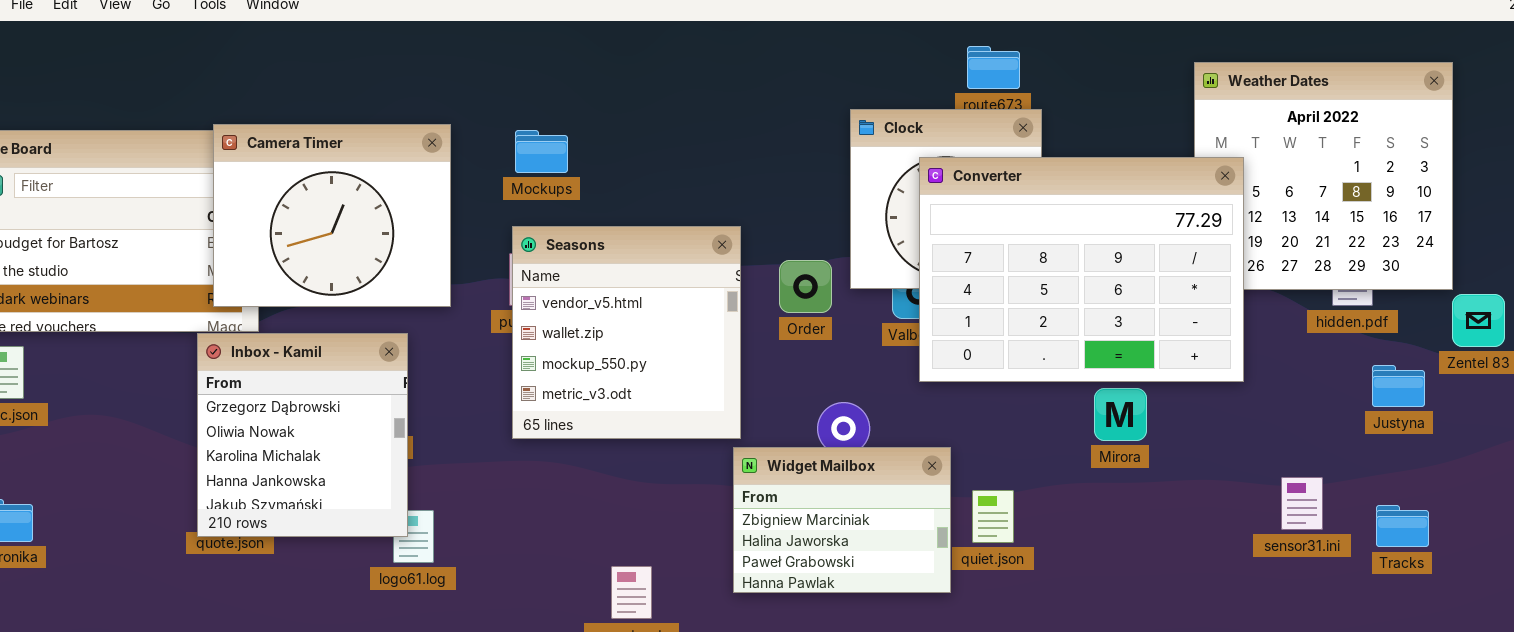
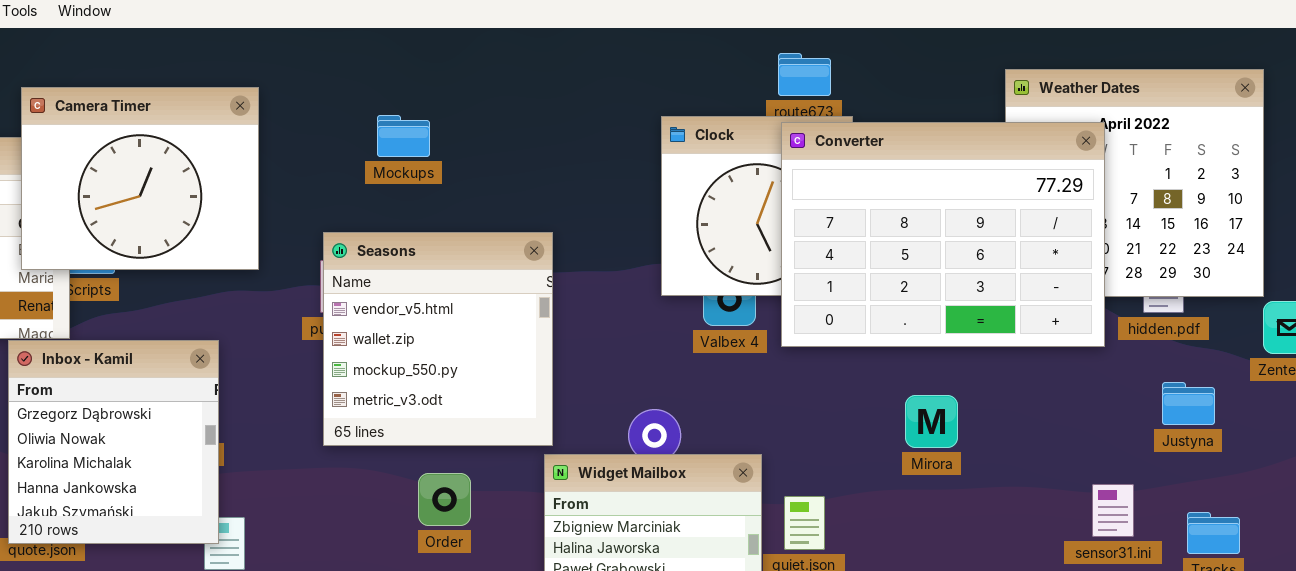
Camera Timer: [213,124,451,307] -> [21,87,259,270], moved
Mockups: [515,130,568,173] -> [377,115,430,157], moved
Converter: [919,157,1244,382] -> [781,122,1105,347], moved
Order: [779,260,832,313] -> [418,473,471,526], moved
Justyna: [1372,365,1425,407] -> [1162,382,1215,425], moved

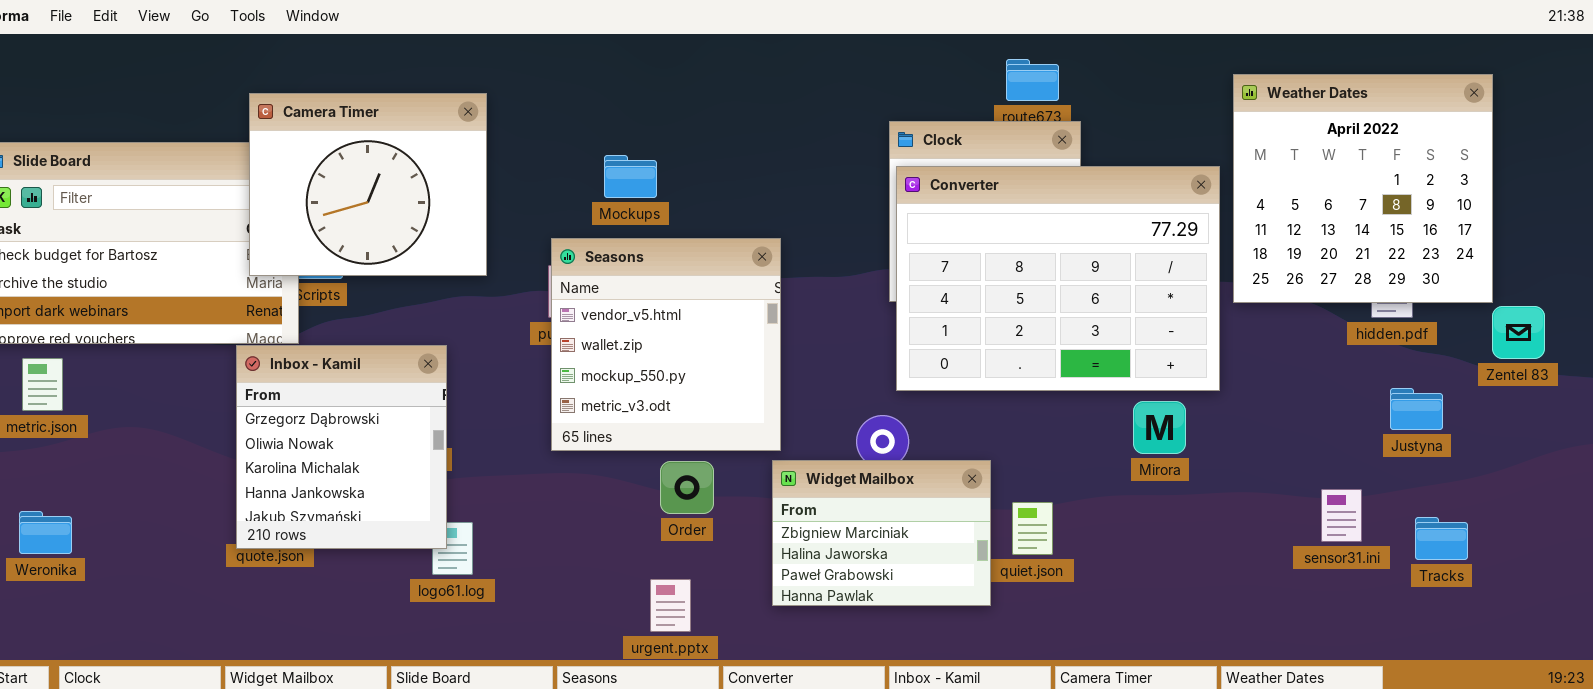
Mockups: [377,115,430,157] -> [604,155,657,198], moved
Converter: [781,122,1105,347] -> [896,166,1220,391], moved
Order: [418,473,471,526] -> [660,461,714,514], moved

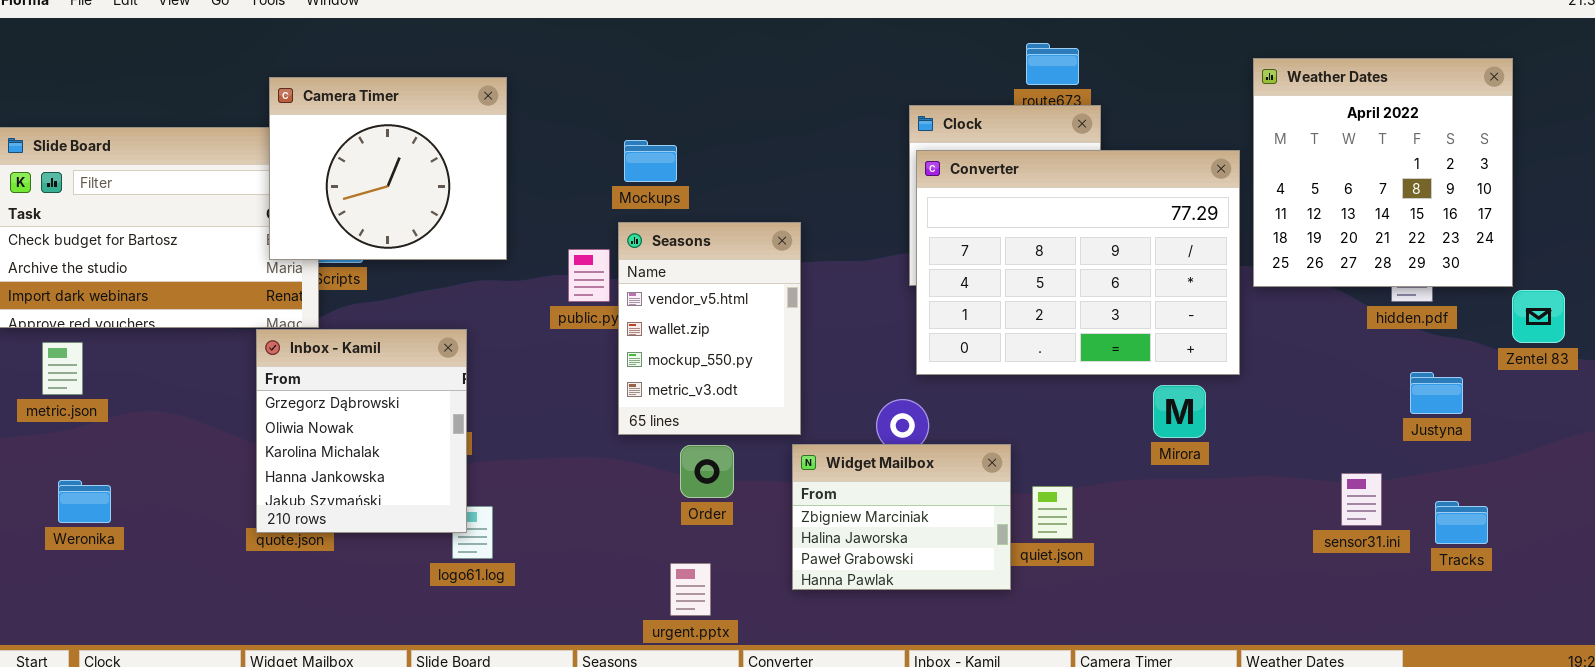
Seasons: [551,238,781,451] -> [618,222,801,435], resized
Weronika: [19,511,72,554] -> [58,480,111,523], moved

